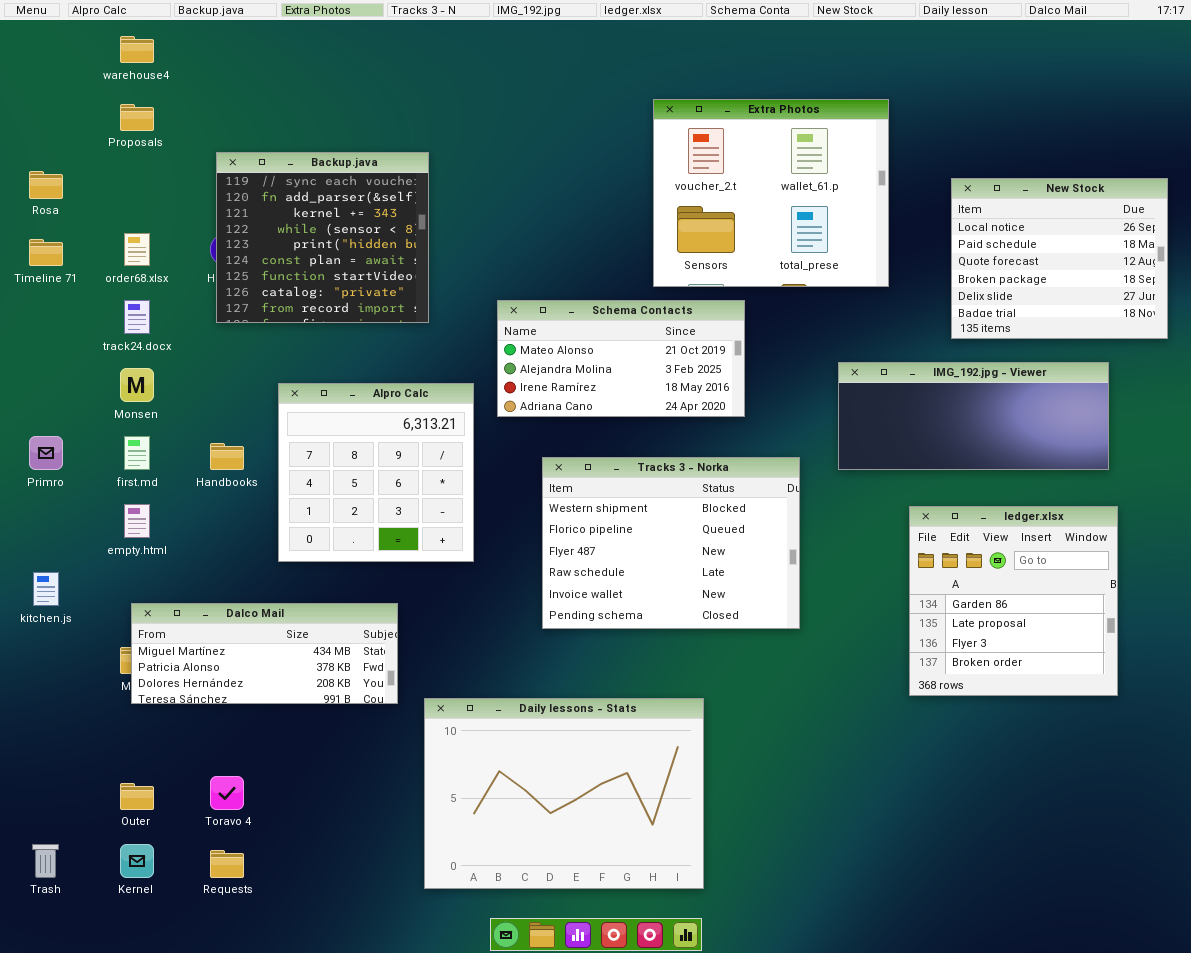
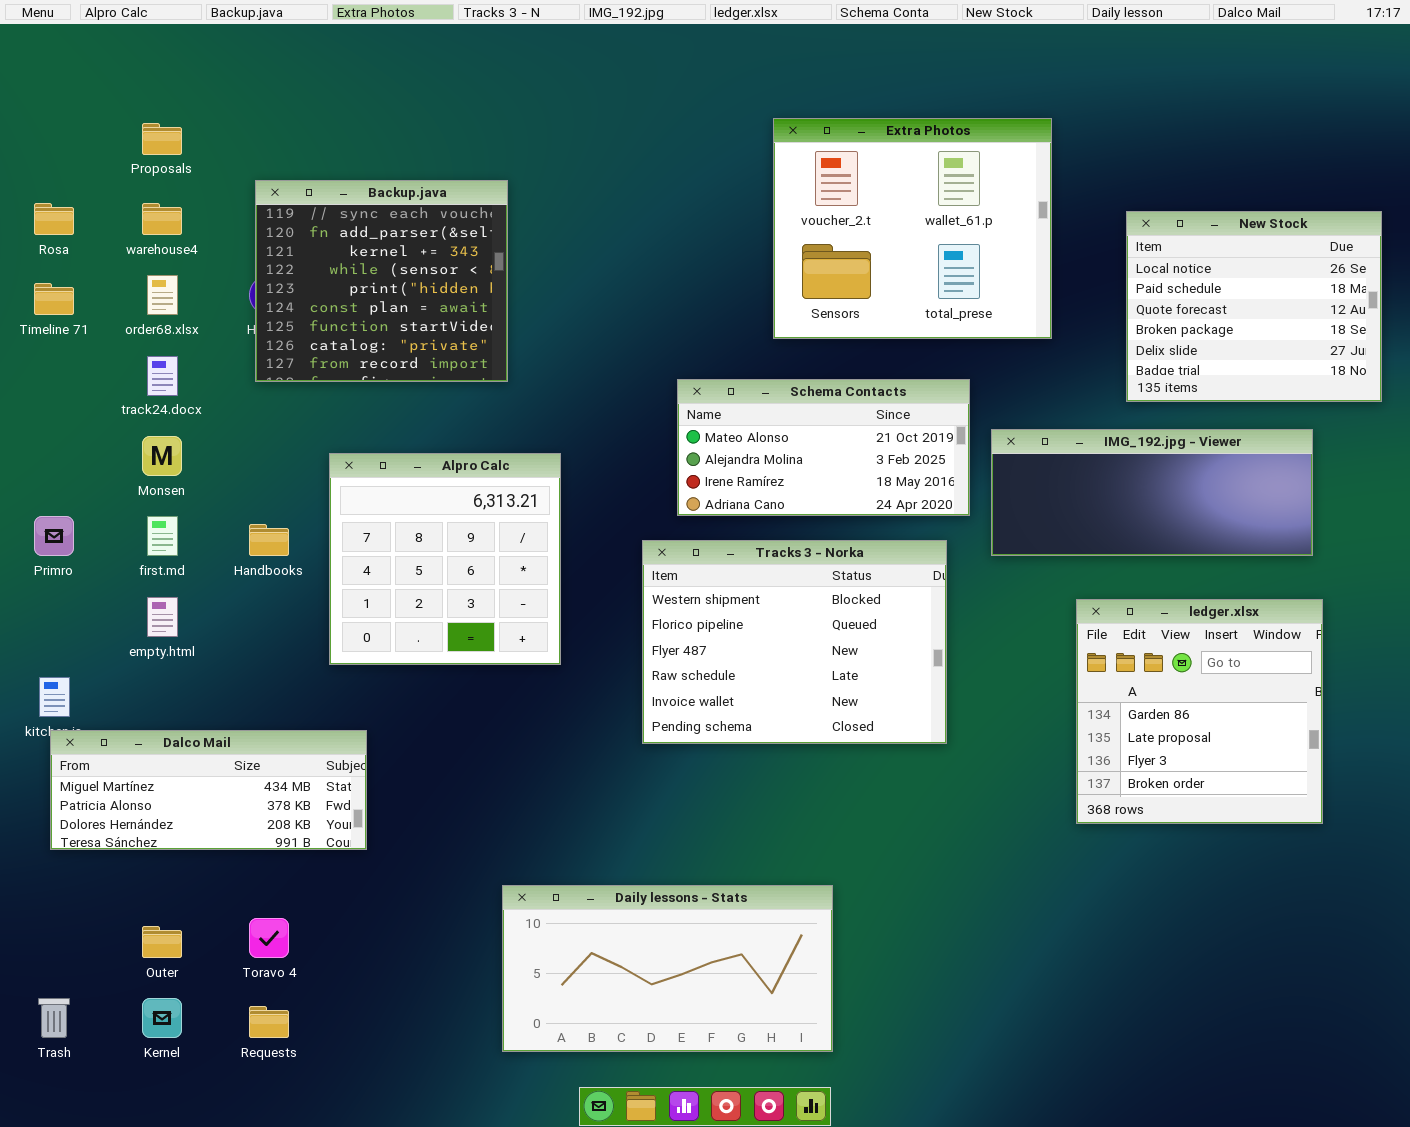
warehouse4: [120,36,154,63] -> [142,203,182,235], moved
Schema Contacts: [497,300,745,417] -> [677,379,970,516], moved
Dalco Mail: [131,603,398,704] -> [50,730,367,850], moved
Daily lessons - Stats: [424,698,704,889] -> [502,885,833,1052], resized

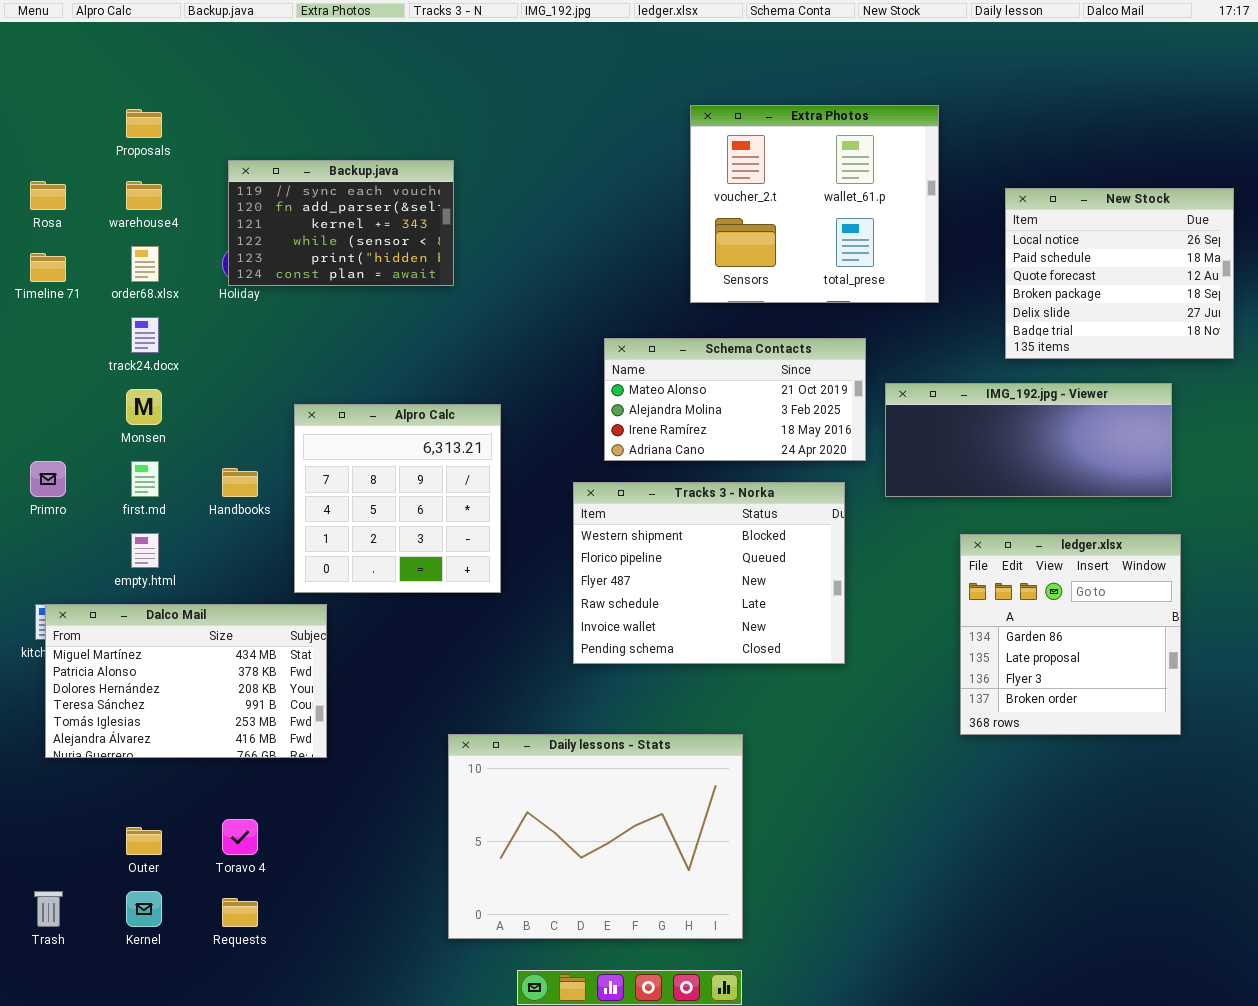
Backup.java: [255,180,508,382] -> [228,160,454,286], resized
Dalco Mail: [50,730,367,850] -> [45,604,327,758], resized
Daily lessons - Stats: [502,885,833,1052] -> [448,734,743,939], resized

